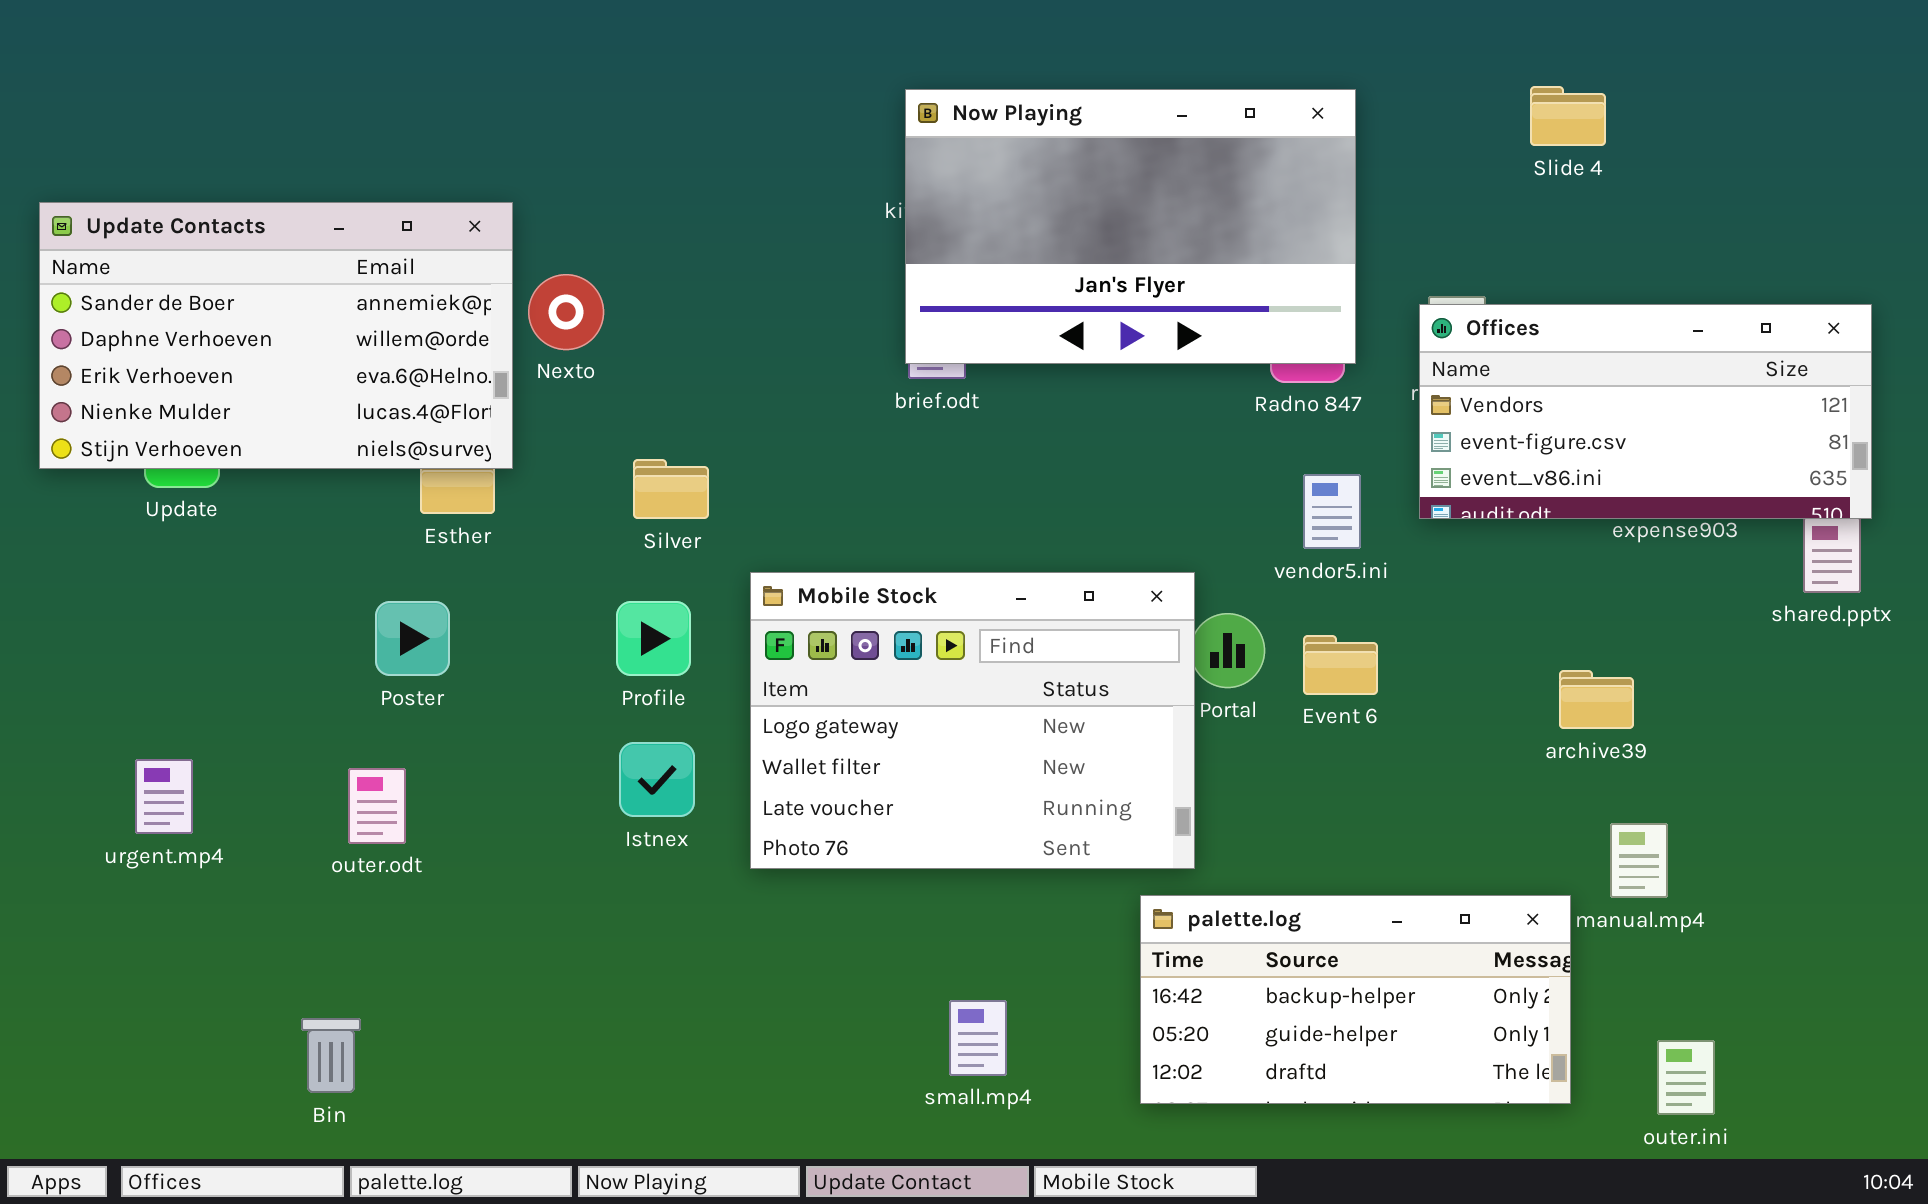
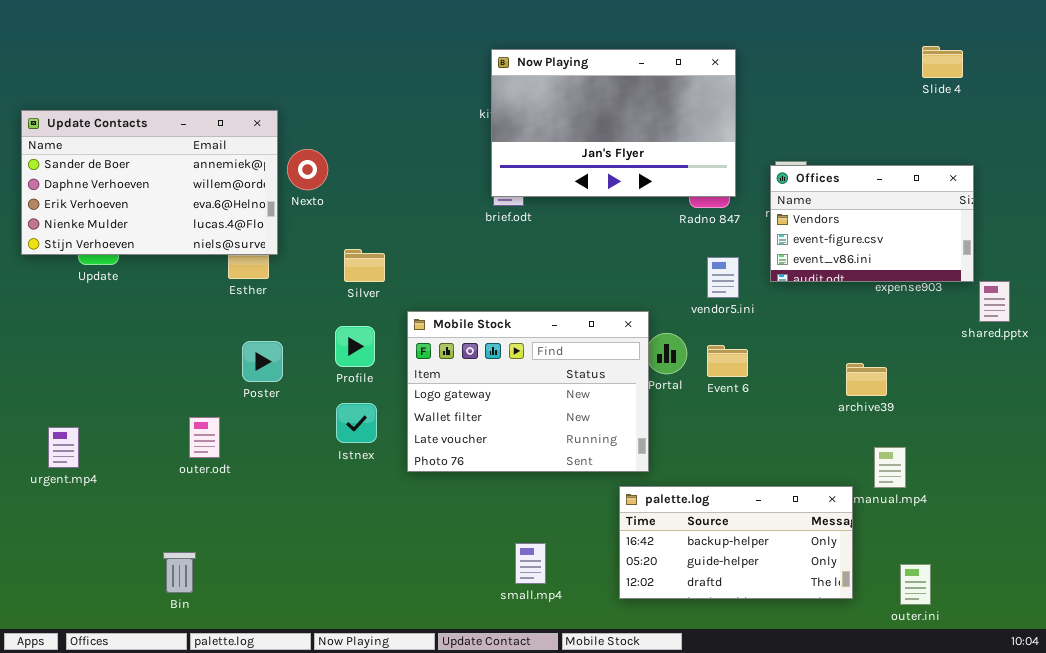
Slide 4: [1530,86,1606,146] -> [922,46,963,78], moved
Offices: [1419,304,1872,519] -> [770,165,974,282], resized
Poster: [375,601,450,676] -> [242,341,283,382], moved
urgent.mp4: [135,759,193,834] -> [48,427,79,468], moved

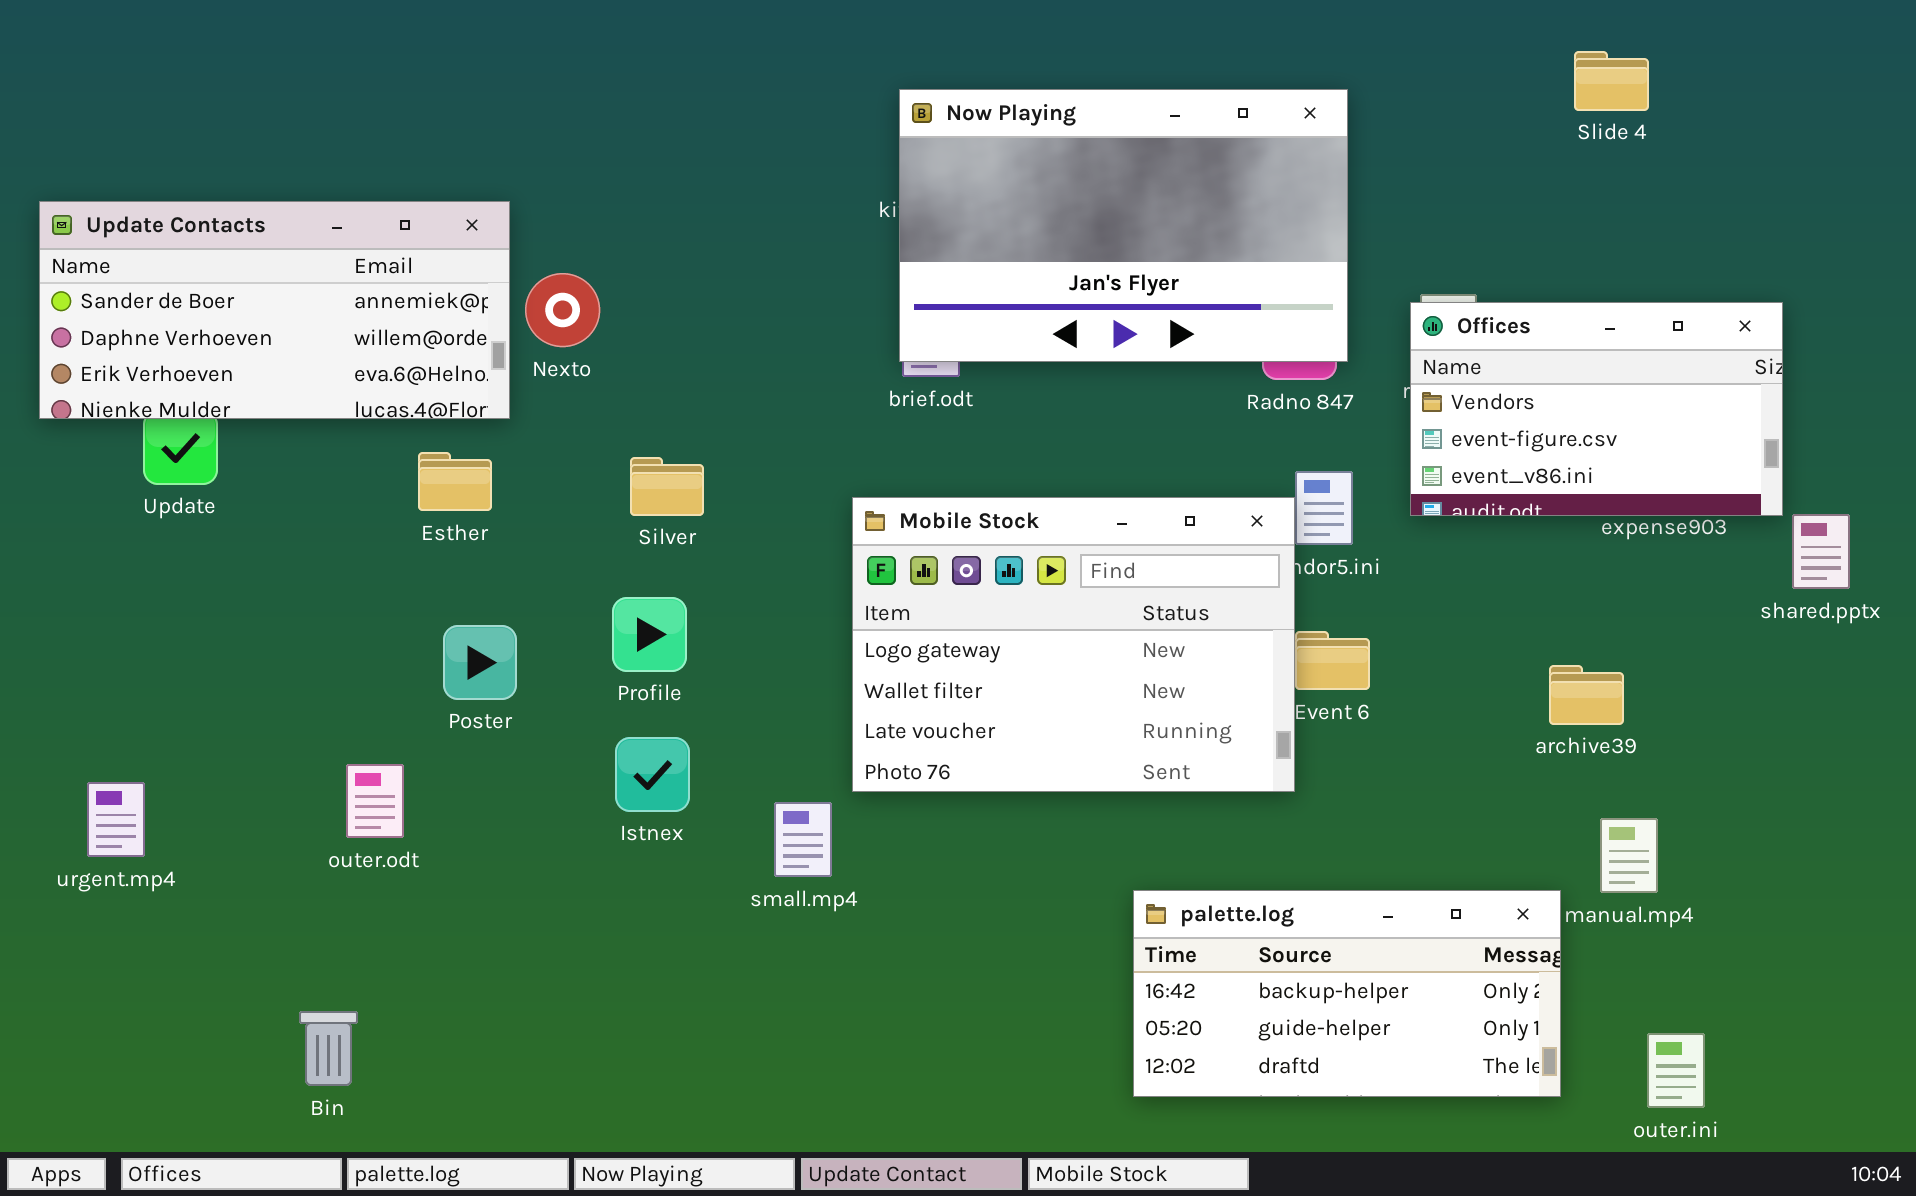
Slide 4: [922,46,963,78] -> [1574,51,1649,111], moved
Update Contacts: [21,110,278,255] -> [39,201,510,419], resized
Mobile Stock: [407,311,649,472] -> [852,497,1295,792], moved
small.mp4: [515,543,546,584] -> [774,802,832,877], moved

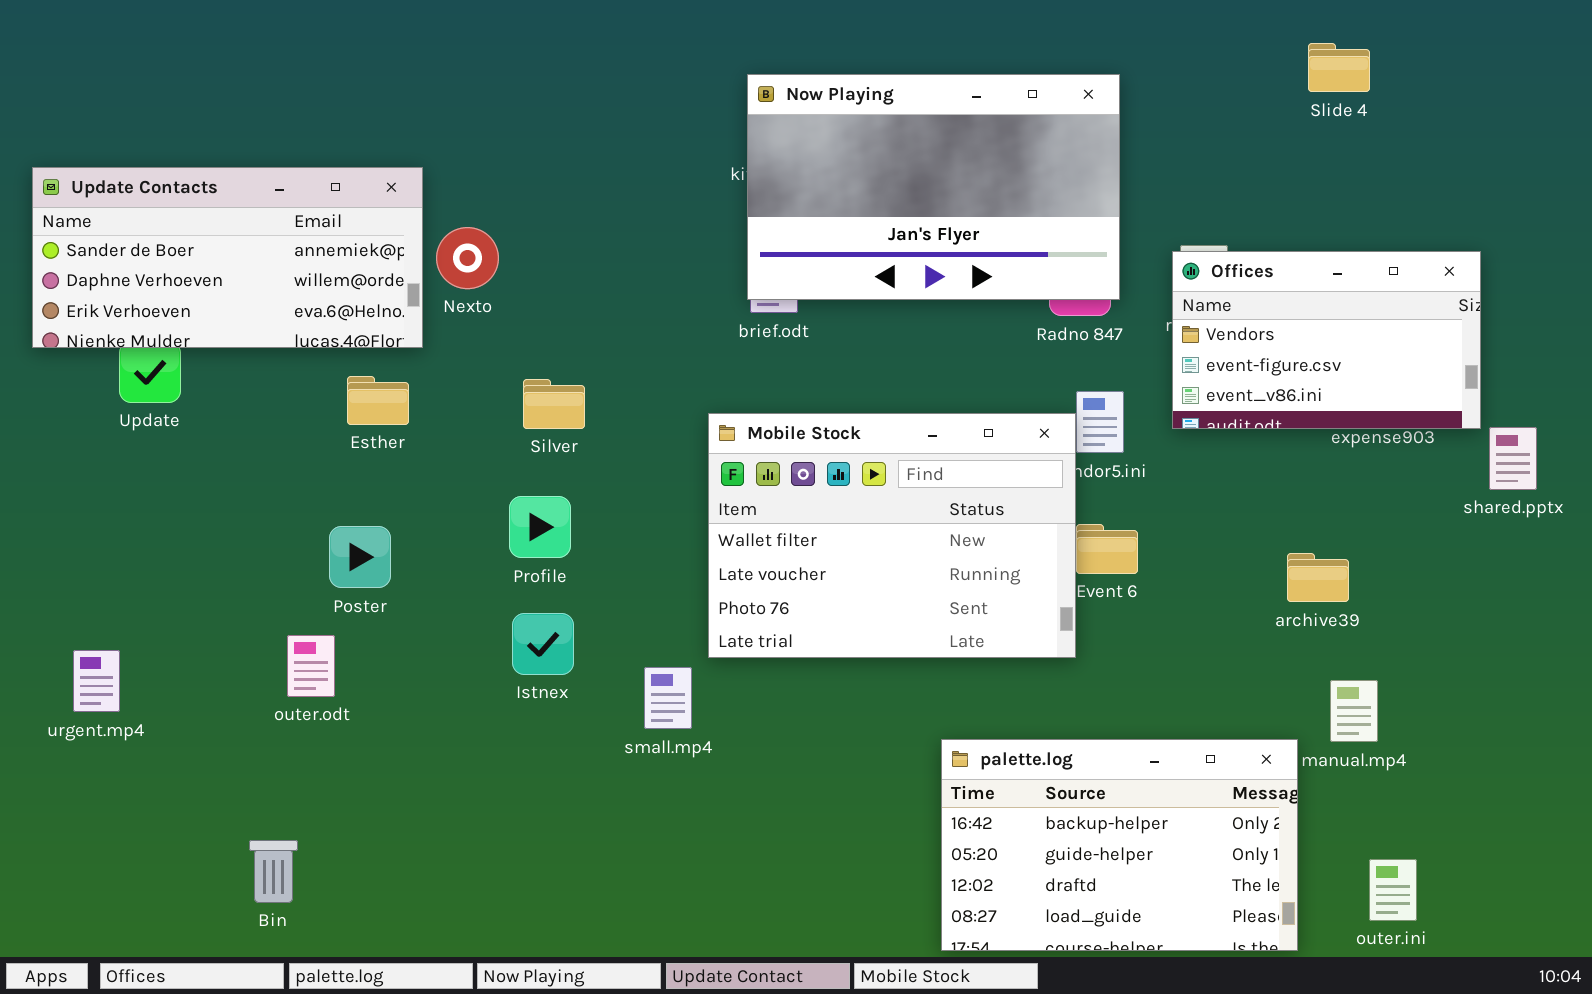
Mobile Stock: [852,497,1295,792] -> [708,413,1076,658], scrolled down 1 row
Poster: [443,625,517,700] -> [329,526,391,588], moved
palette.log: [1133,890,1561,1097] -> [941,739,1298,951], resized

